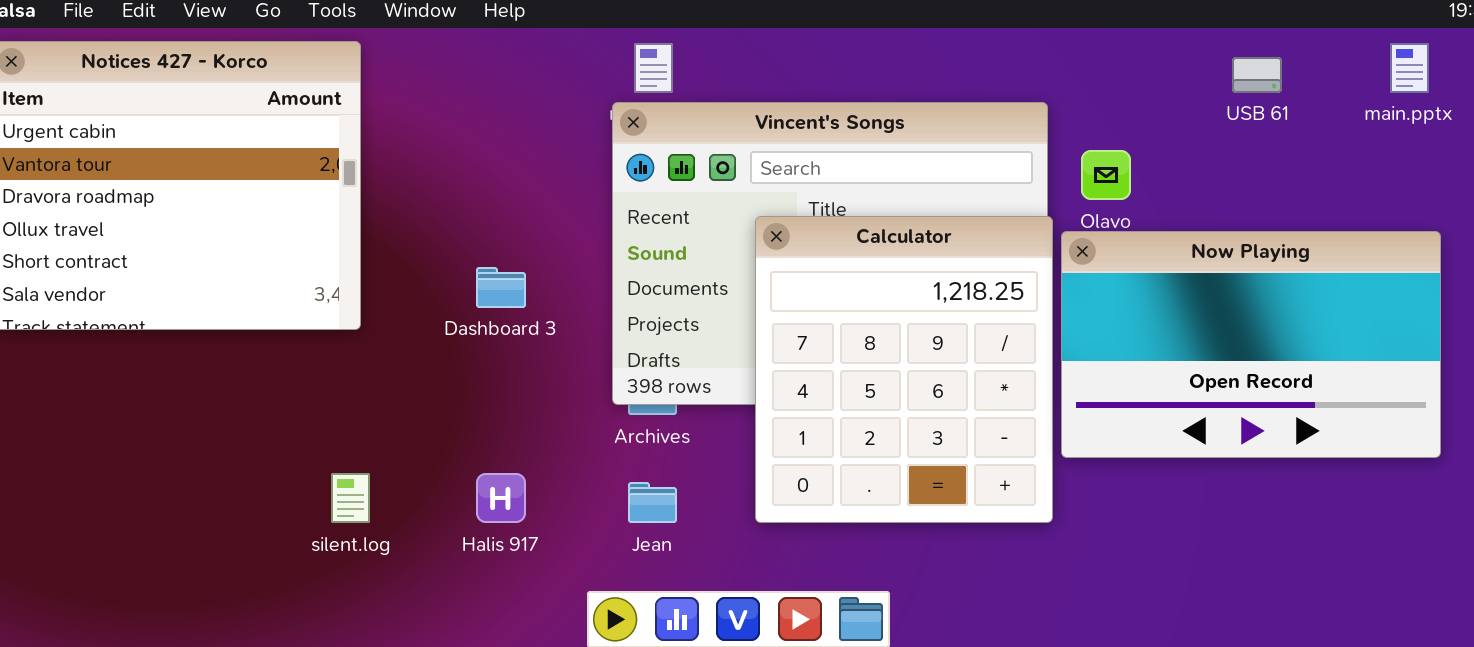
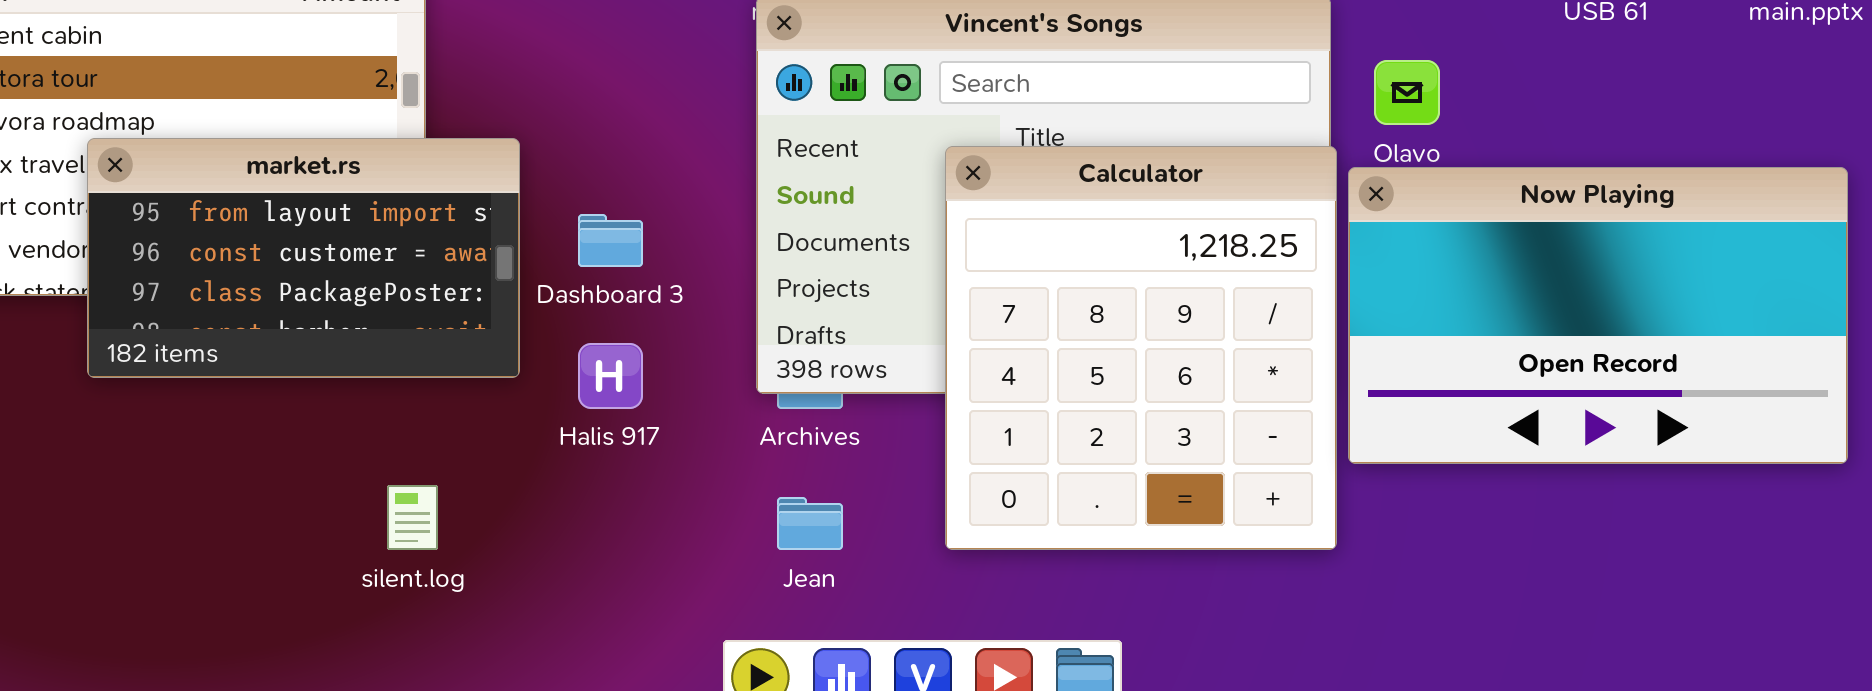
market.rs: none -> [87,138,520,378], opened
Halis 917: [476,473,526,523] -> [578,343,643,409], moved

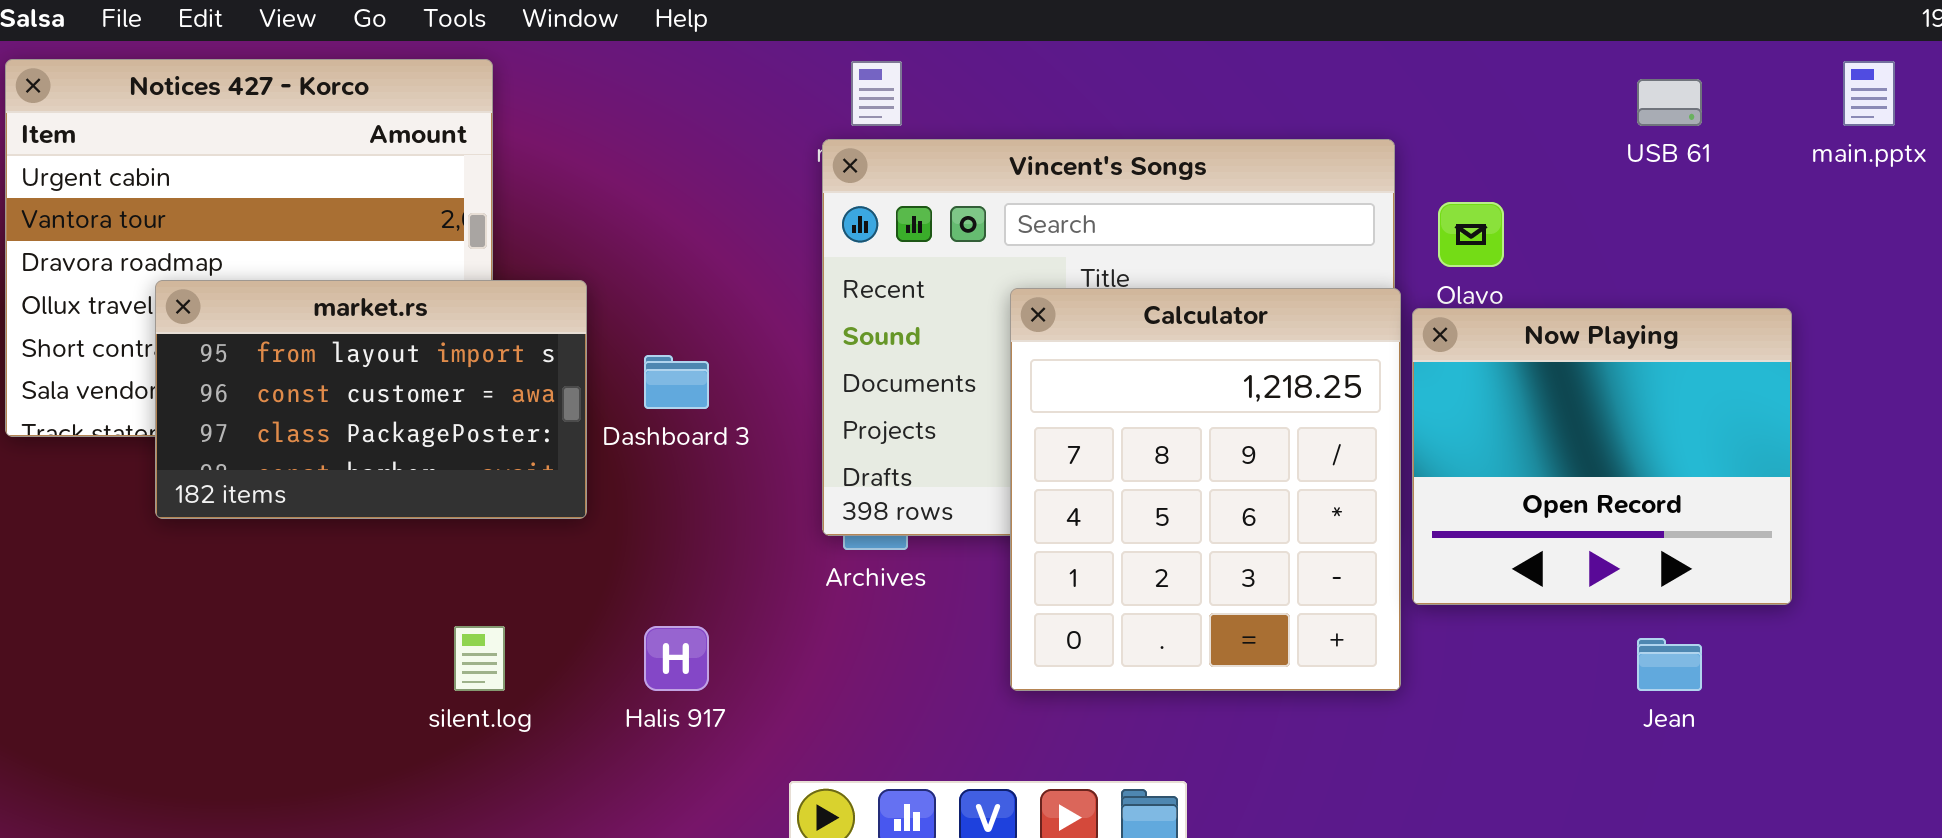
Now Playing: [1348,167,1848,464] -> [1412,308,1792,605], resized
Halis 917: [578,343,643,409] -> [644,626,709,691], moved
Jean: [777,497,843,550] -> [1637,638,1702,691], moved

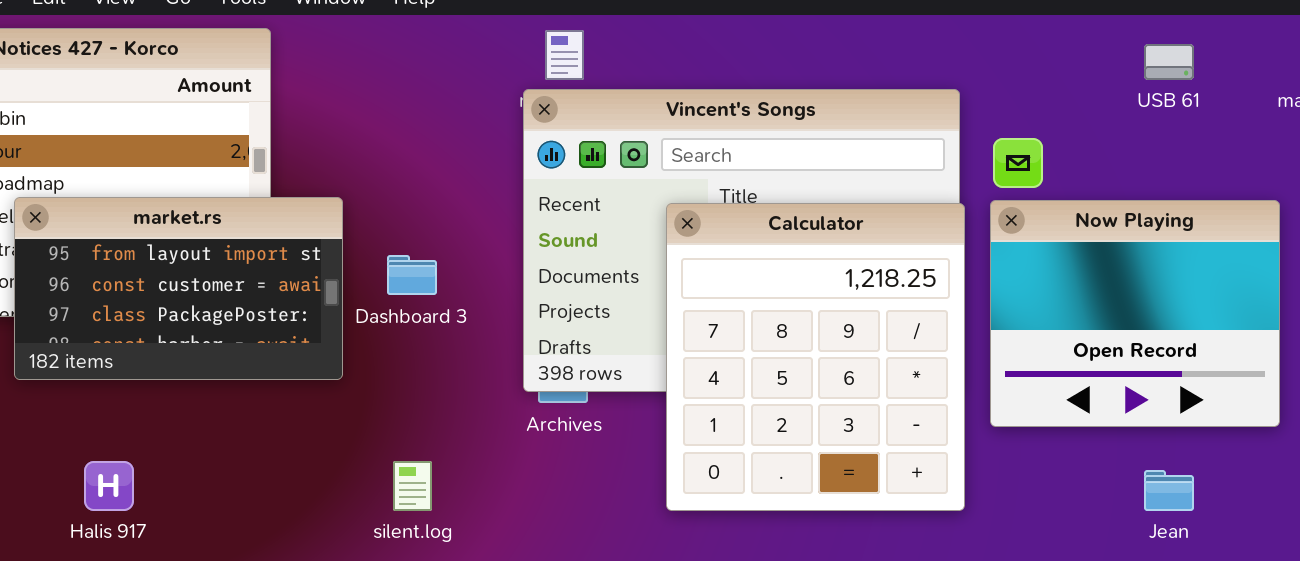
Now Playing: [1412,308,1792,605] -> [990,200,1280,427], moved
silent.log: [454,626,505,691] -> [393,461,432,511], moved
Halis 917: [644,626,709,691] -> [84,461,134,511], moved

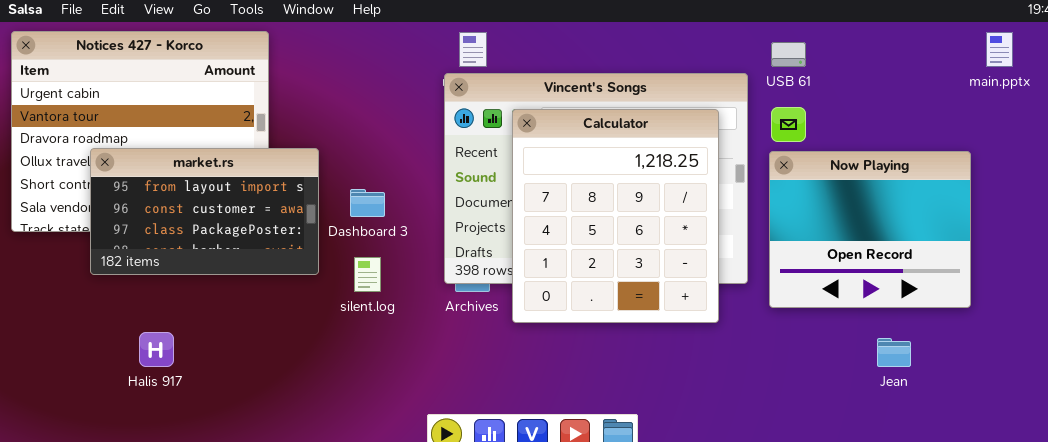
USB 61: [1144,44,1194,80] -> [771,42,806,67], moved
Calculator: [666,203,965,511] -> [512,109,719,323], moved
silent.log: [393,461,432,511] -> [354,257,381,292], moved

